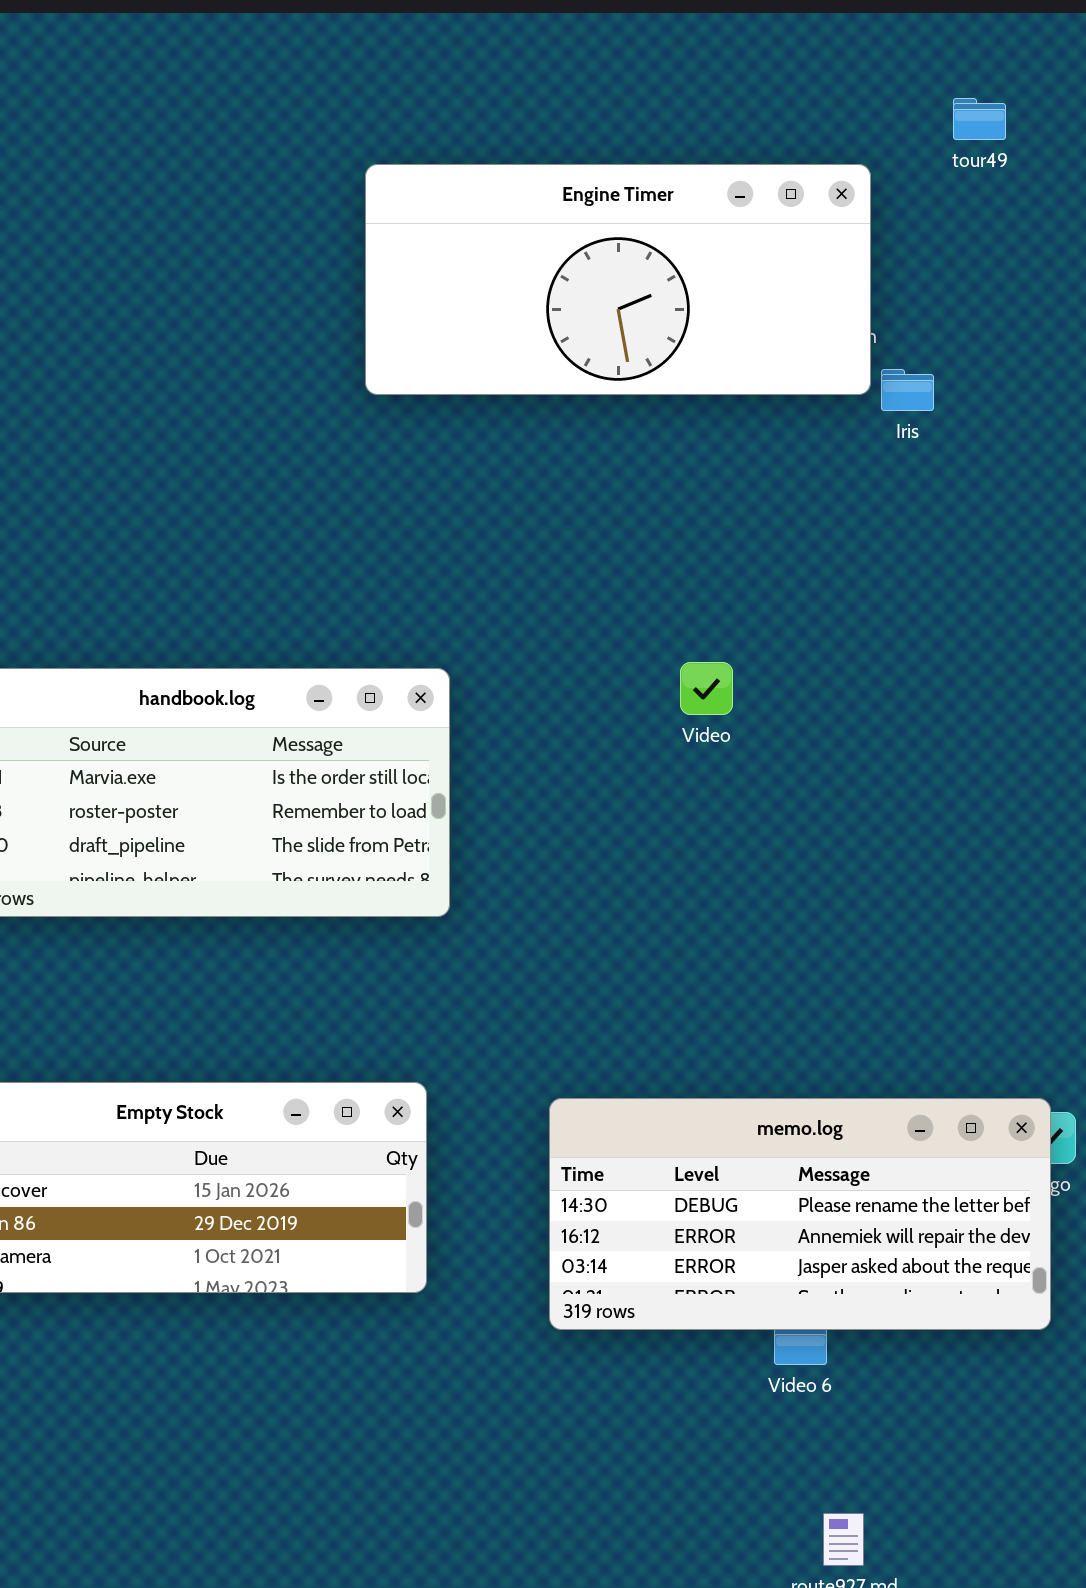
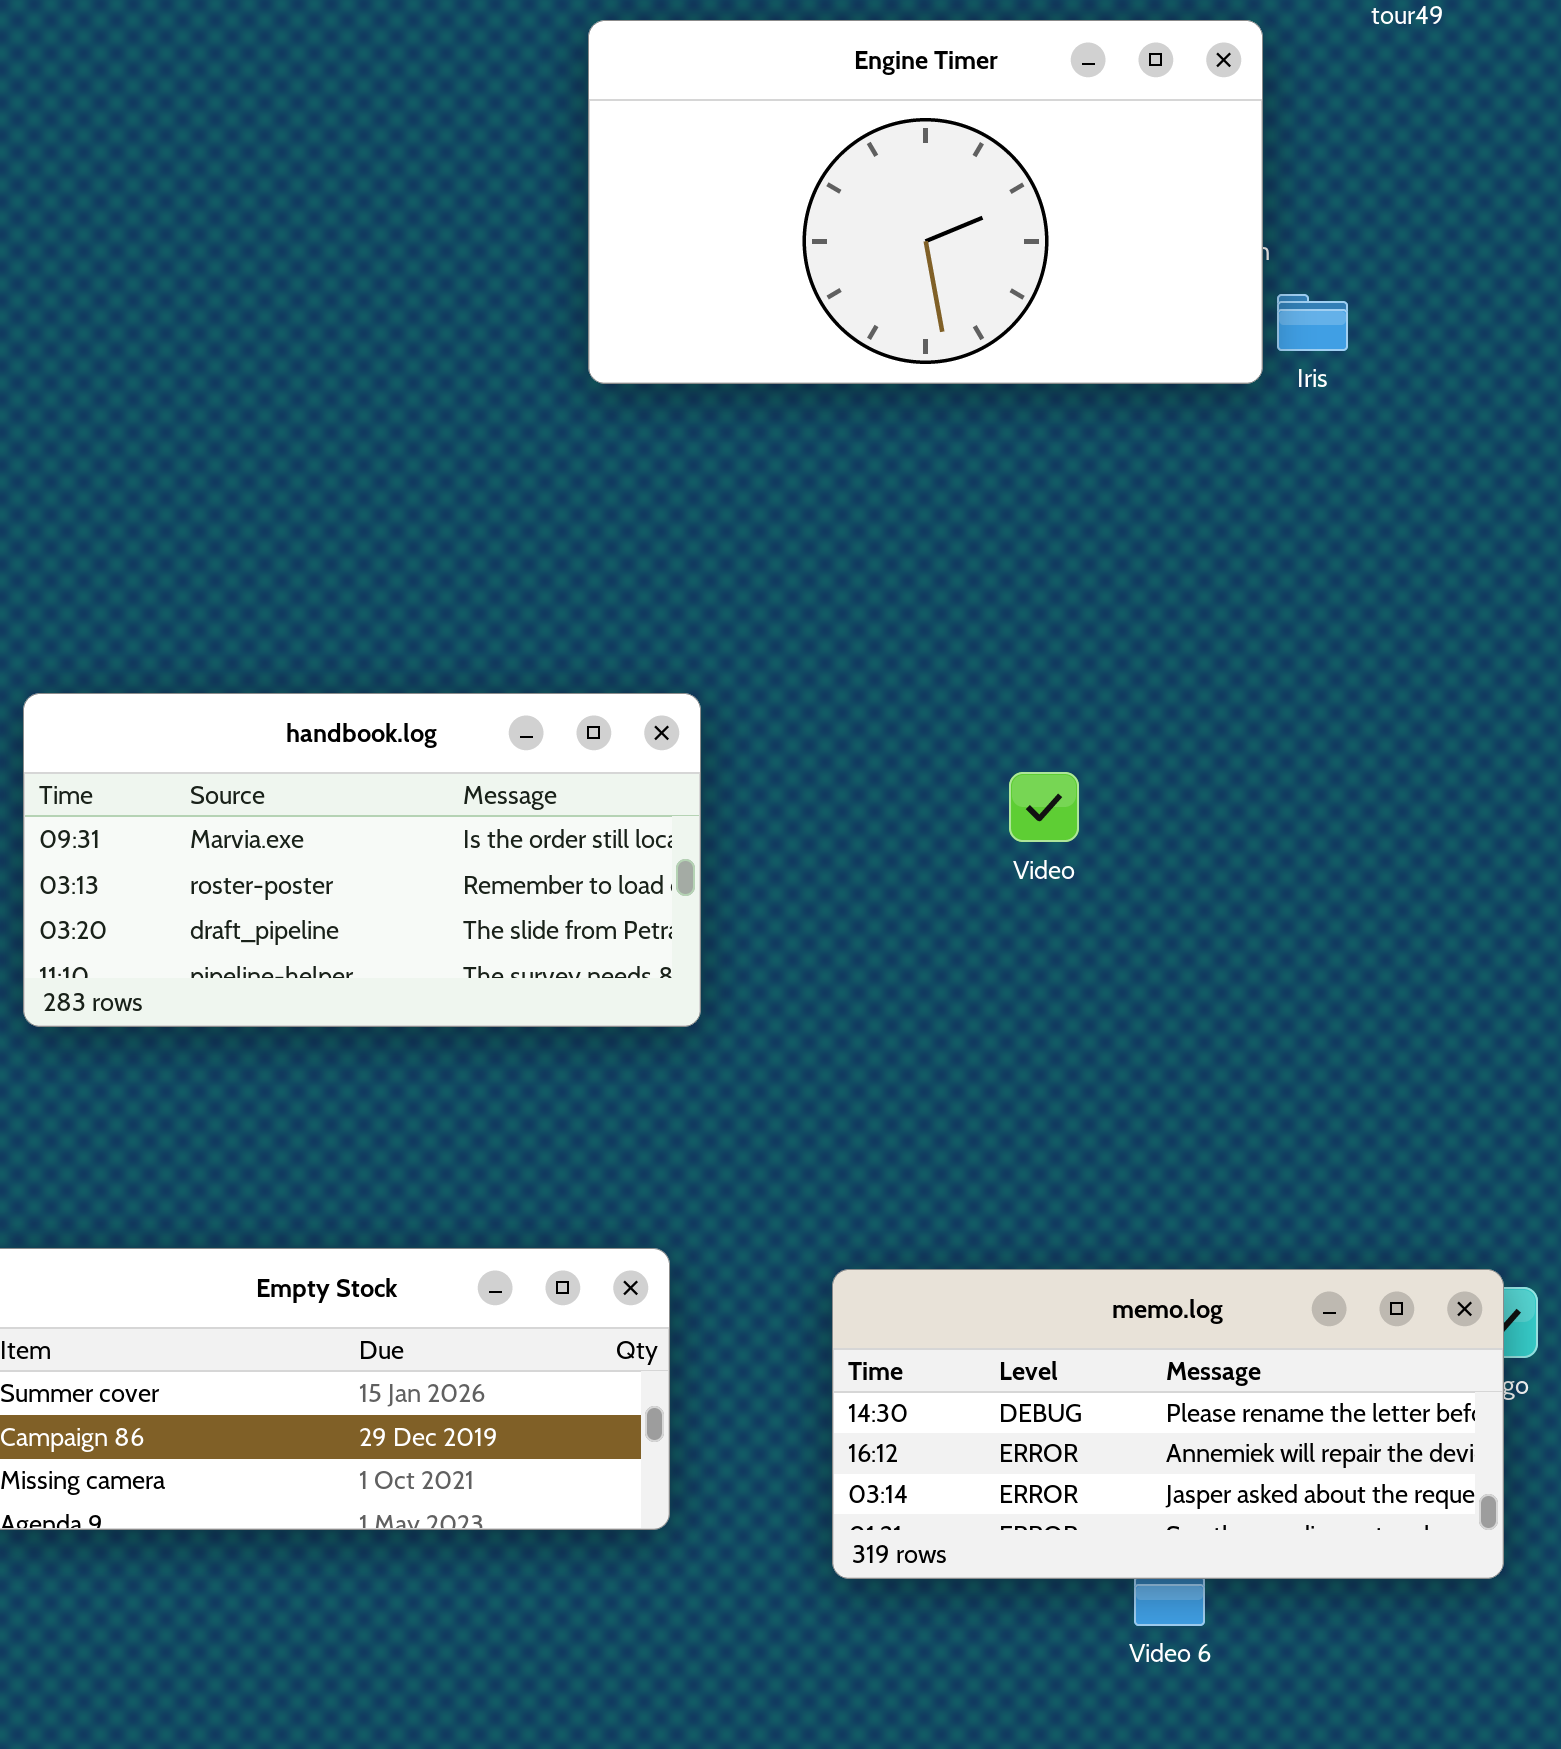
Engine Timer: [365,164,871,395] -> [588,20,1263,384], resized
Video: [680,662,733,715] -> [1009,772,1079,842], moved

